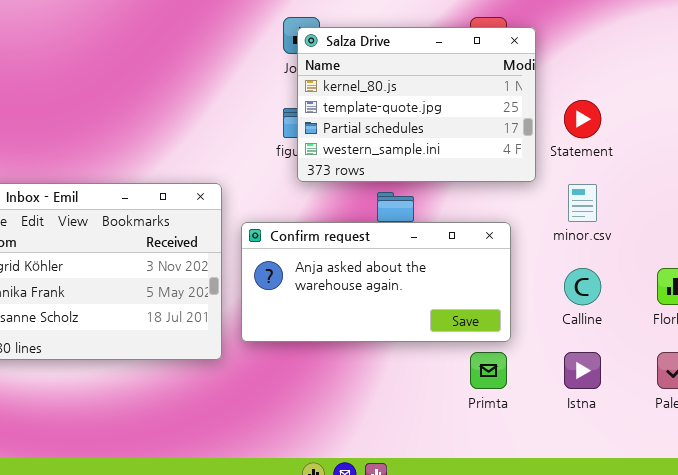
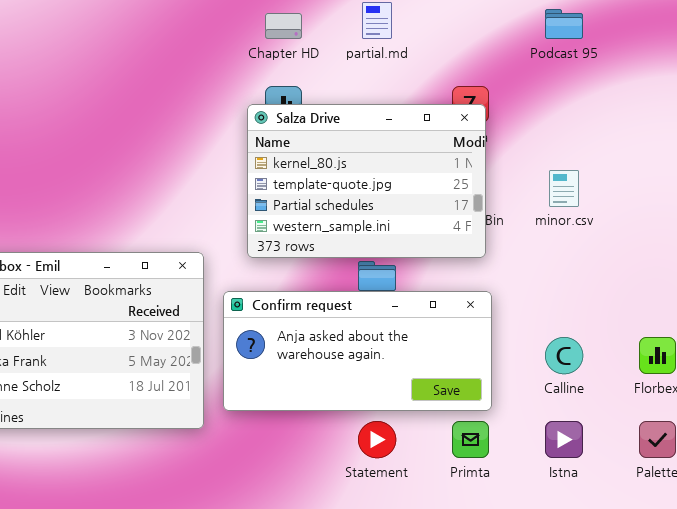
Salza Drive: [297,27,536,182] -> [247,104,486,258], moved
Statement: [564,100,601,138] -> [358,421,396,458], moved
minor.csv: [568,184,597,222] -> [549,170,579,207], moved

